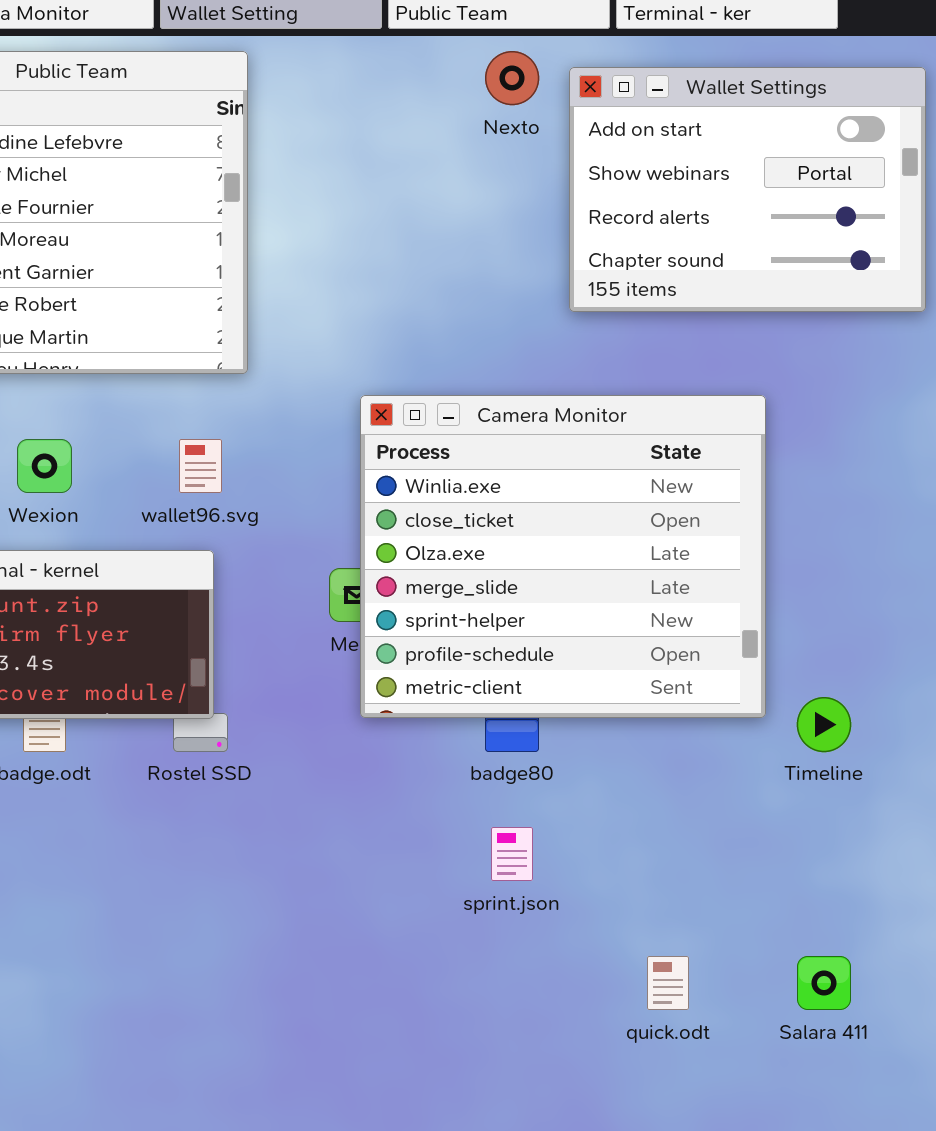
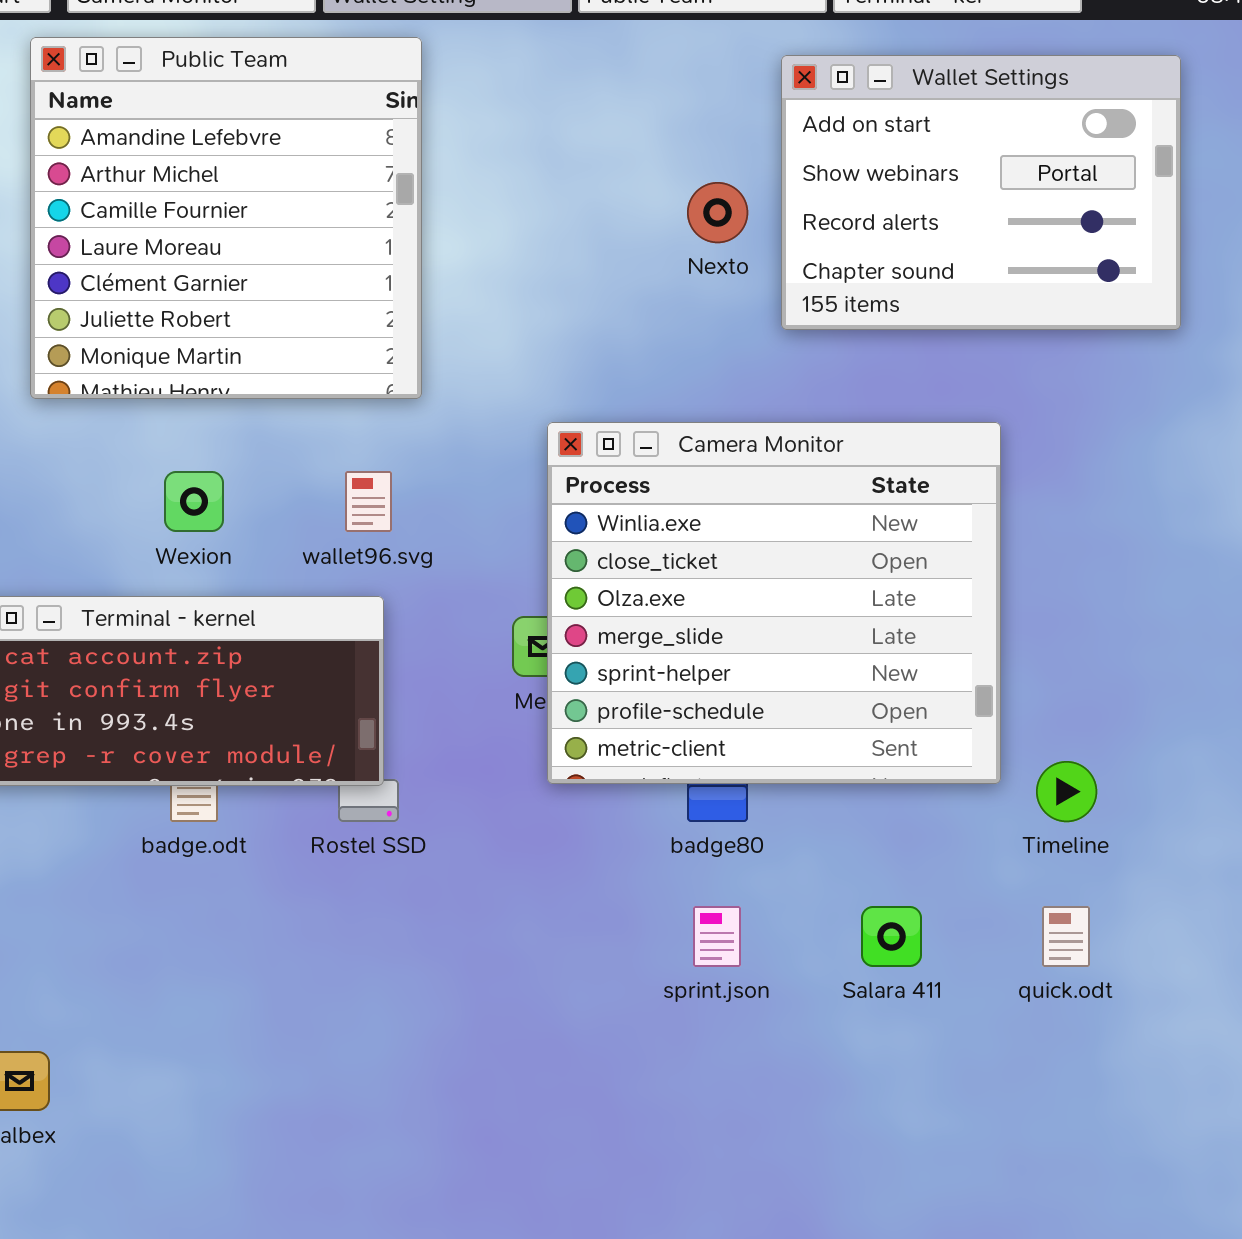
Nexto: [485,51,539,105] -> [687,182,748,243], moved
quick.odt: [647,956,689,1010] -> [1042,906,1090,967], moved
Salara 411: [797,956,851,1010] -> [861,906,922,967], moved

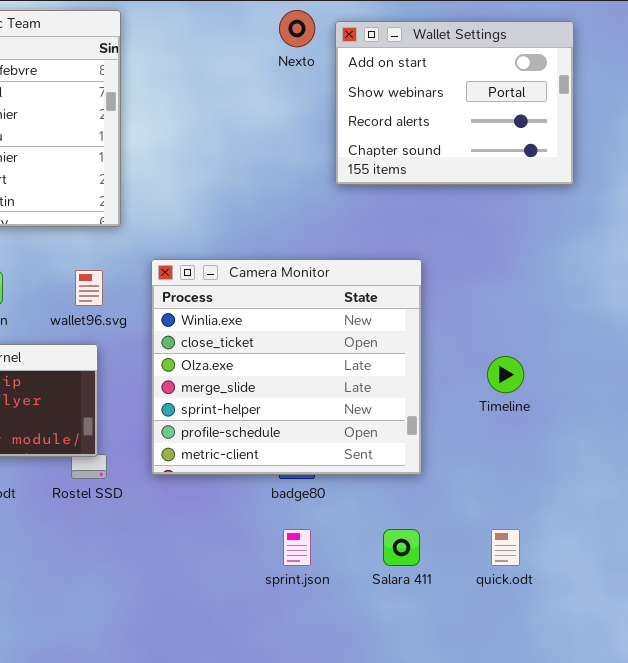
Nexto: [687,182,748,243] -> [279,10,315,47], moved
Camera Monitor: [547,422,1001,784] -> [151,259,422,475], moved
Timeline: [1036,761,1097,822] -> [487,356,524,393], moved

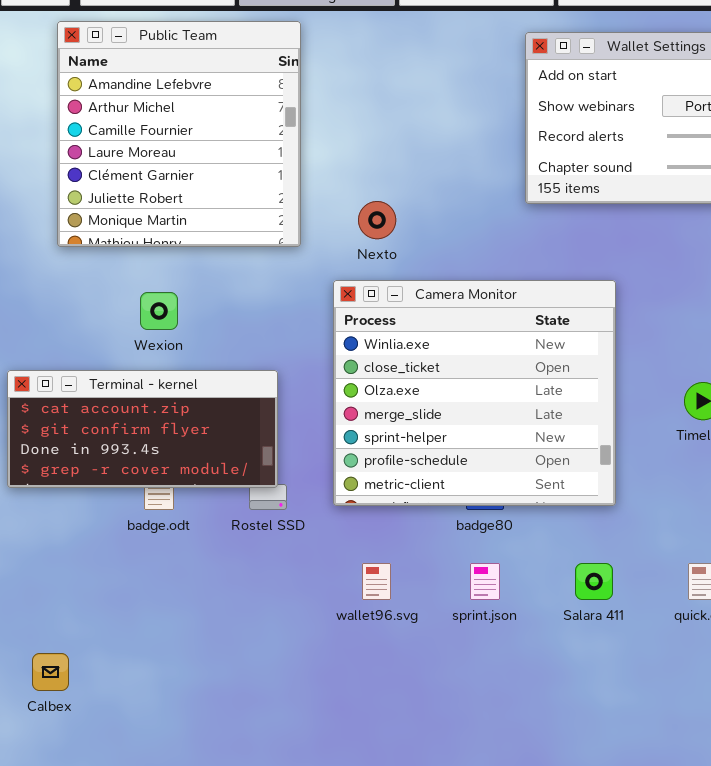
Nexto: [279,10,315,47] -> [358,201,396,239], moved
wallet96.svg: [75,270,103,306] -> [362,563,391,600], moved

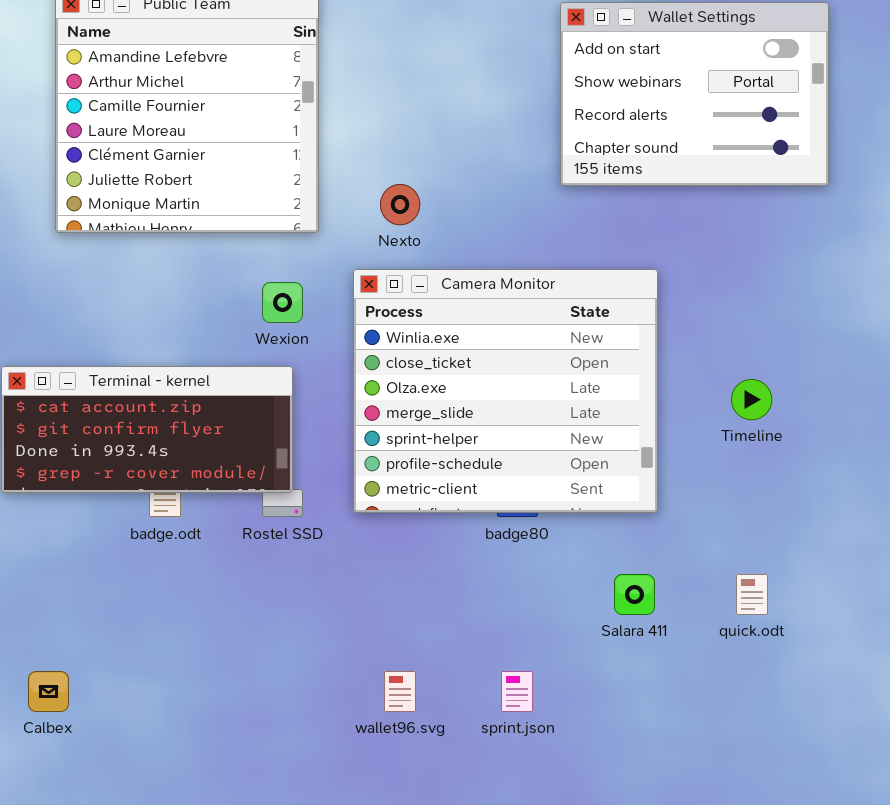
Wexion: [140,292,178,330] -> [262,282,303,323], moved
wallet96.svg: [362,563,391,600] -> [384,671,416,712], moved
sprint.json: [470,563,500,600] -> [501,671,533,712], moved

